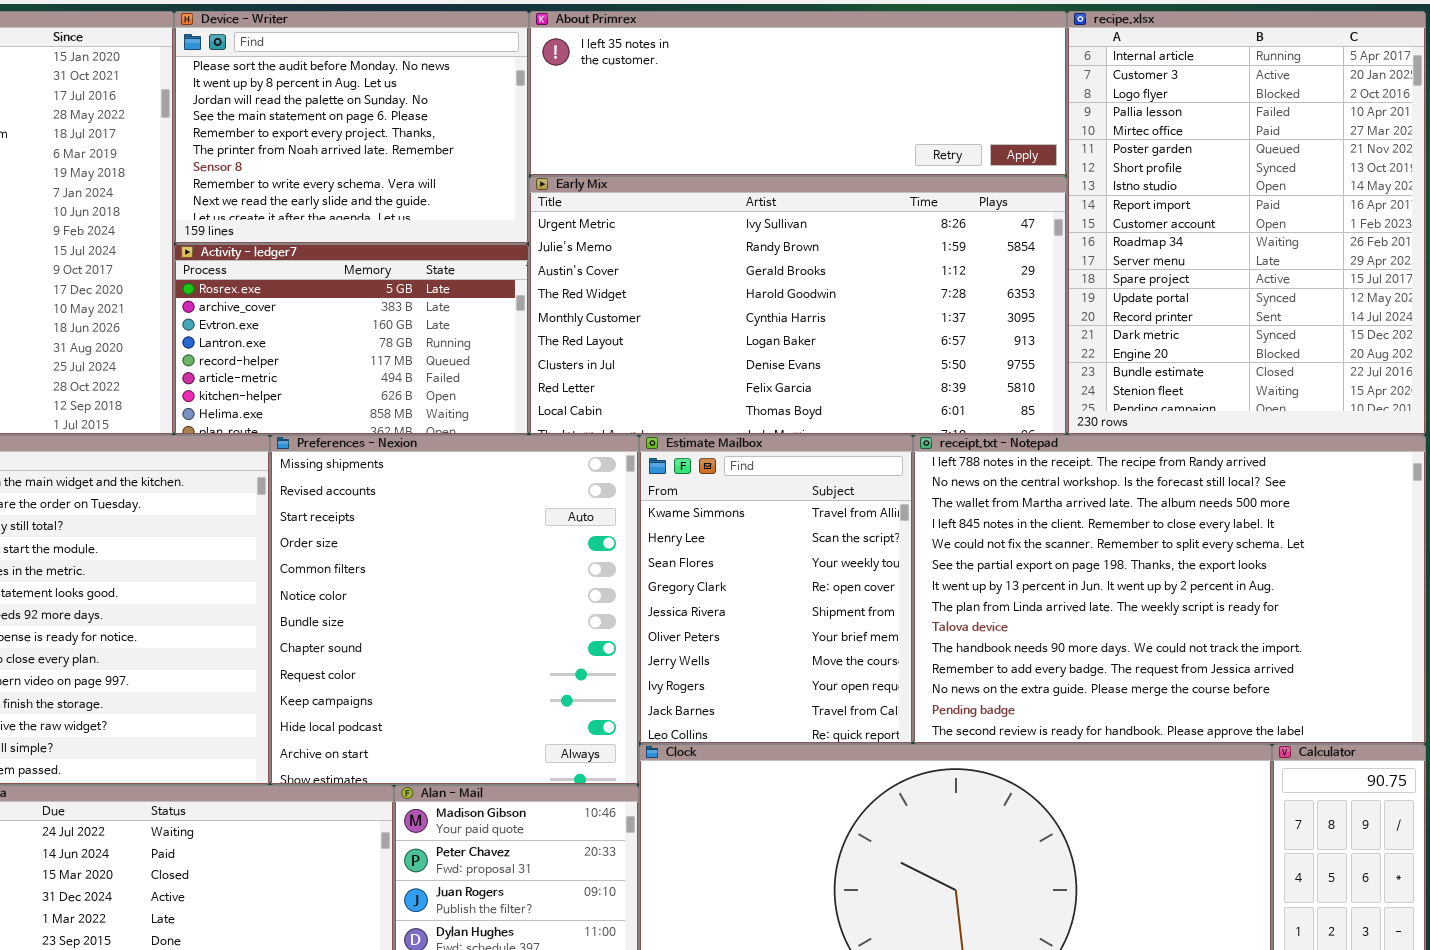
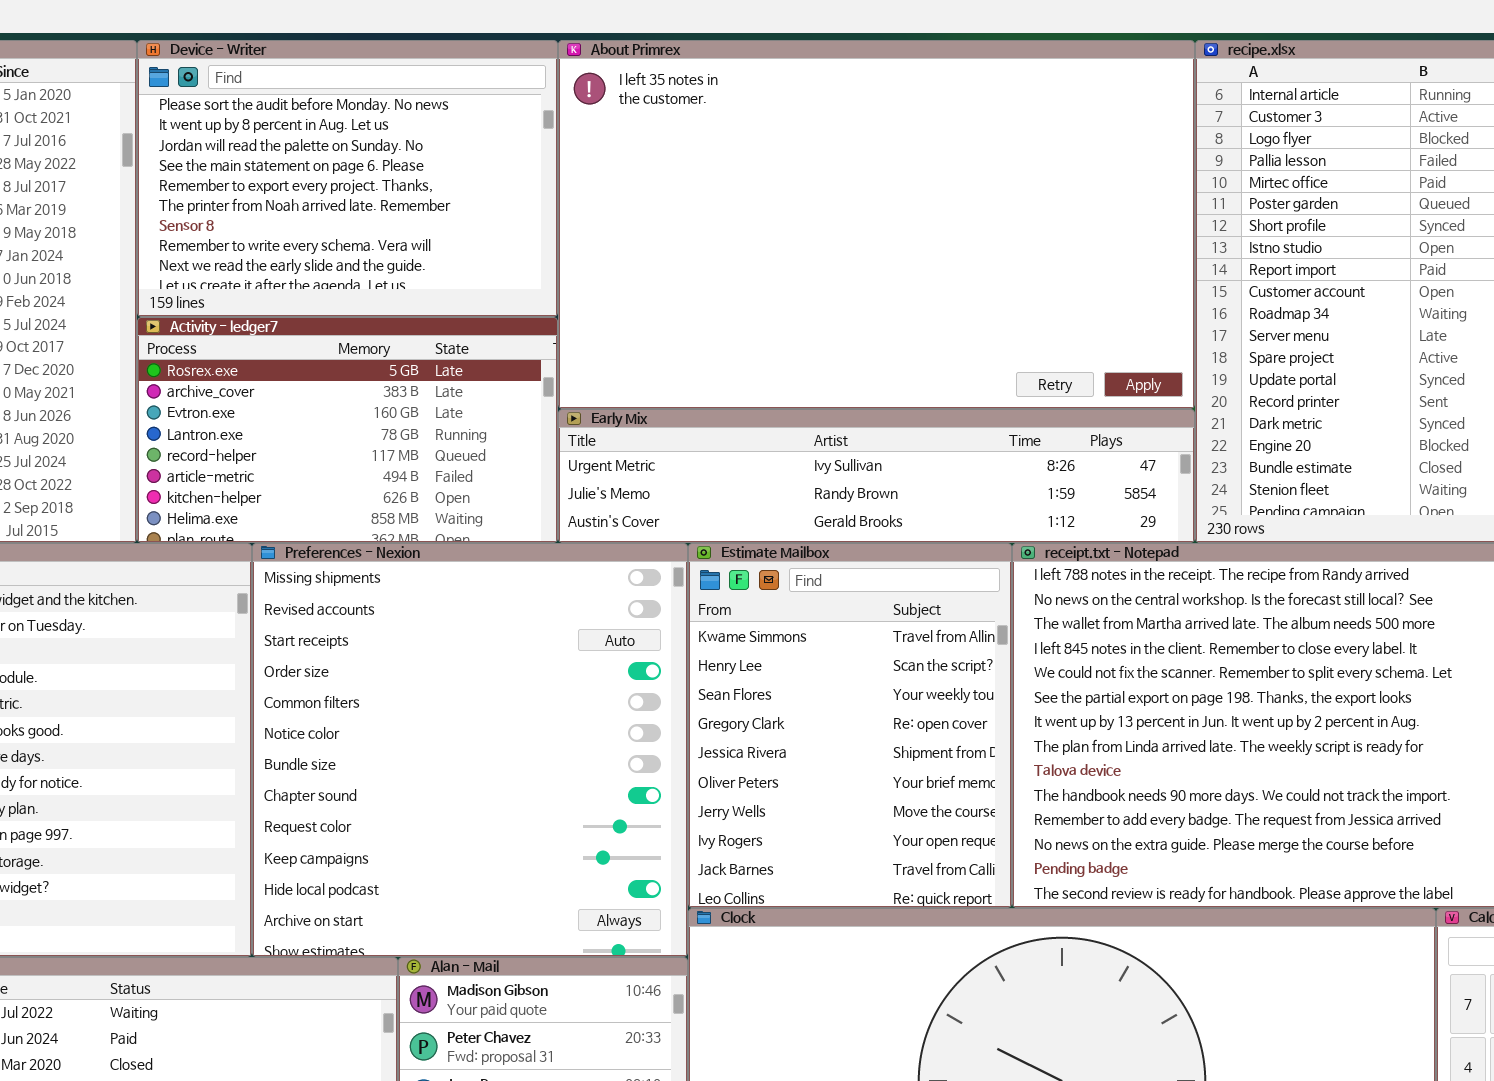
About Primrex: [529,11,1067,176] -> [558,40,1195,409], resized
Early Mix: [529,176,1067,435] -> [558,409,1195,543], resized

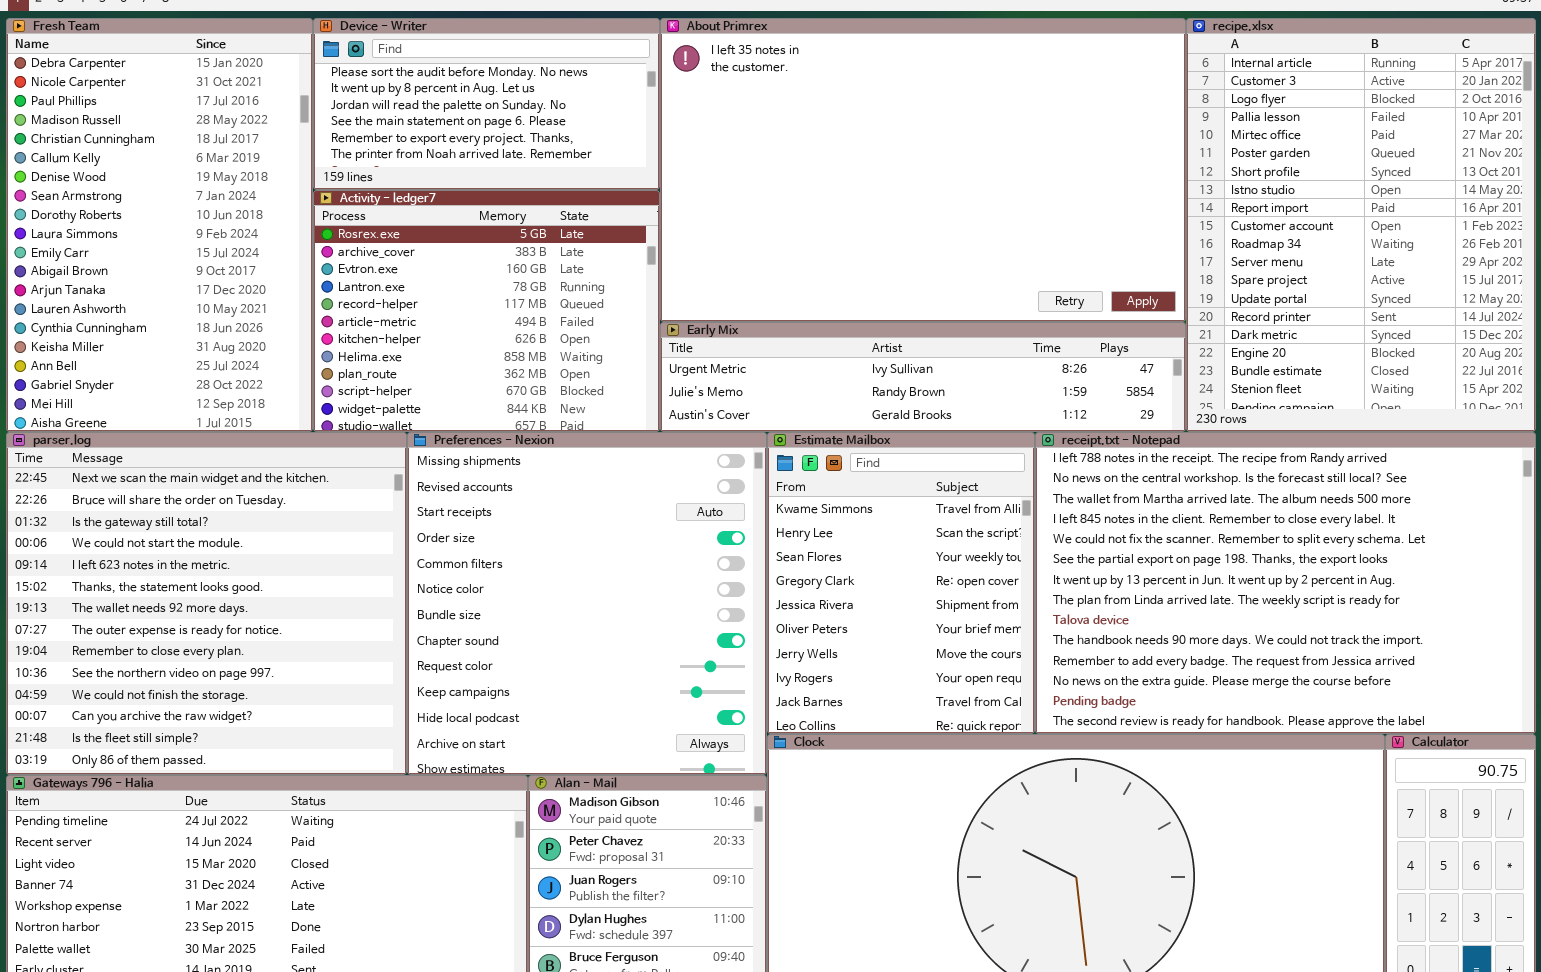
Device - Writer: [137,40,558,317] -> [313,18,660,190], resized
Activity - ledger7: [137,317,558,543] -> [313,190,660,432], resized

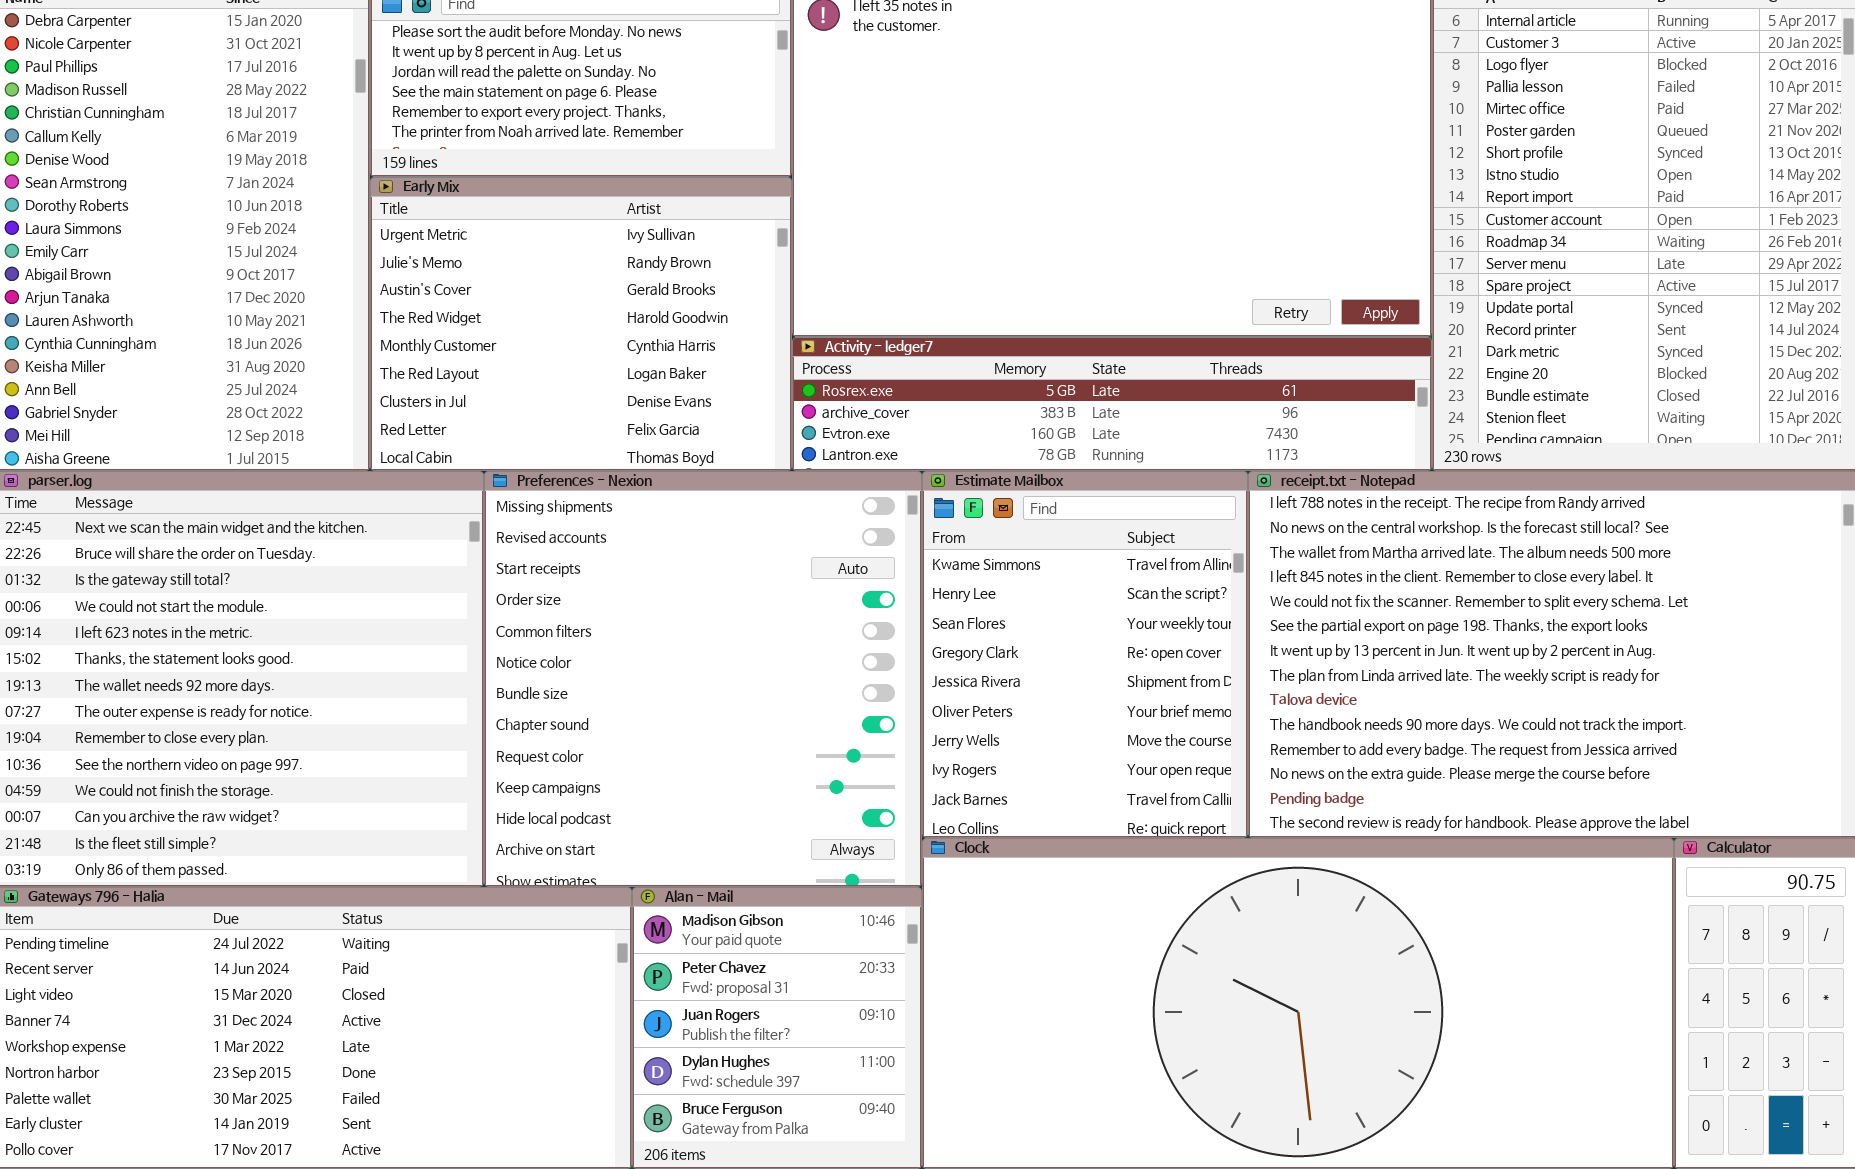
Activity - ledger7: [313,190,660,432] -> [792,337,1432,471], moved, resized
Early Mix: [660,322,1186,432] -> [370,177,792,471], moved, resized

